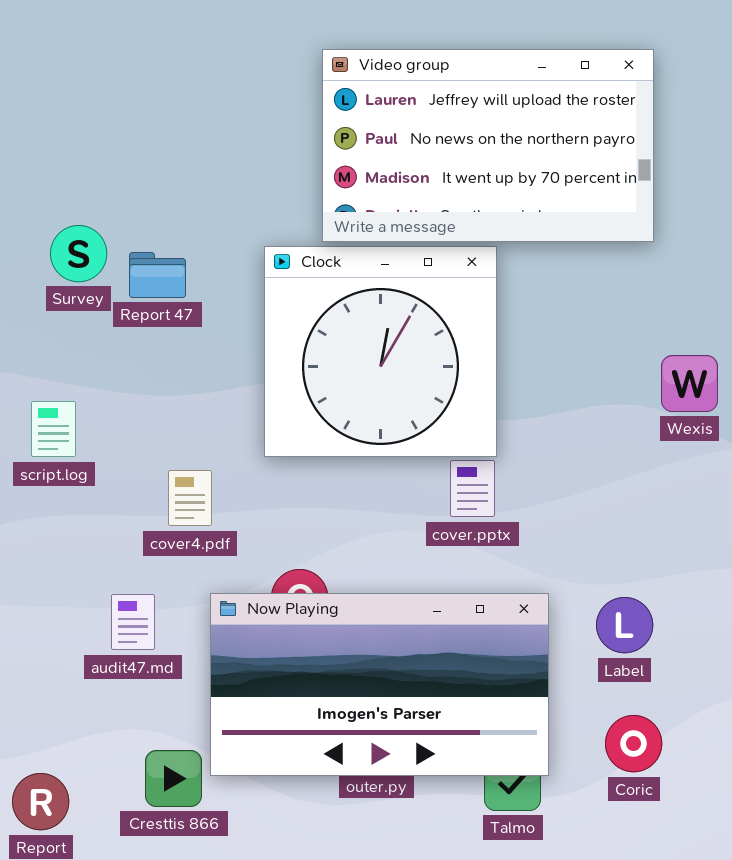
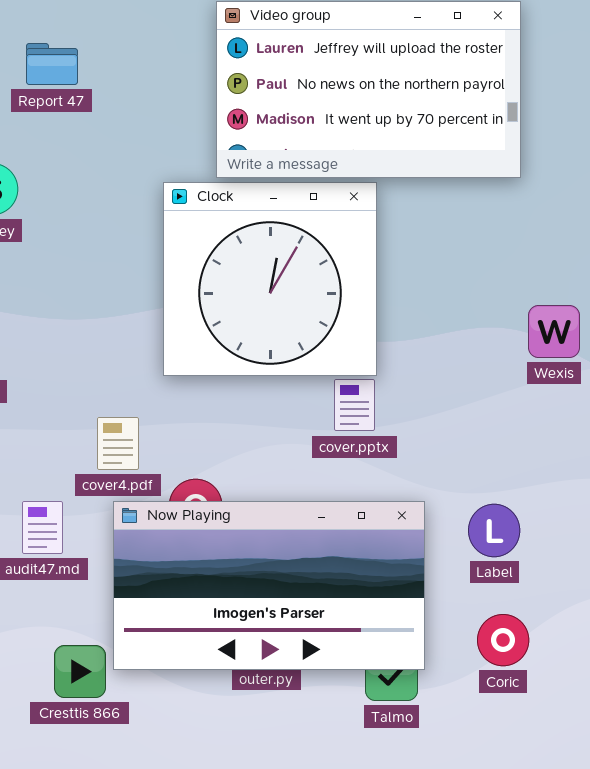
Report 47: [129,252,186,298] -> [26,43,78,85], moved
Wexis: [661,355,718,412] -> [528,305,580,358], moved
cover4.pdf: [168,470,212,526] -> [97,417,139,470], moved

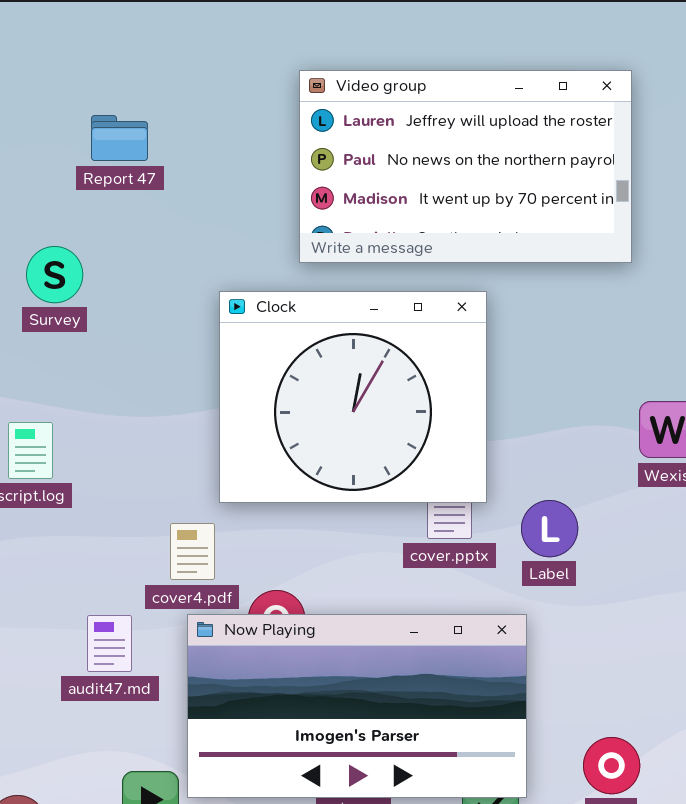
Clock: [163,182,377,376] -> [219,291,487,503], moved, resized
Label: [468,504,520,557] -> [521,500,578,557], moved

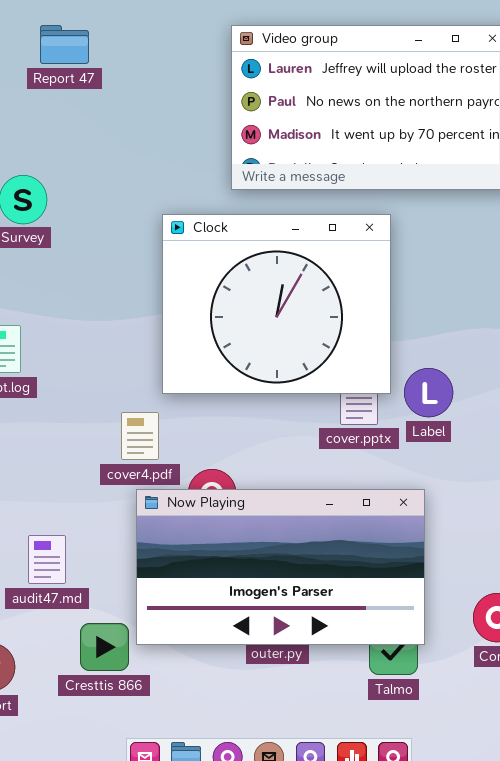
Report 47: [91,115,148,161] -> [40,25,89,64], moved
Label: [521,500,578,557] -> [404,368,453,417], moved
audit47.md: [87,615,132,672] -> [28,535,66,584], moved

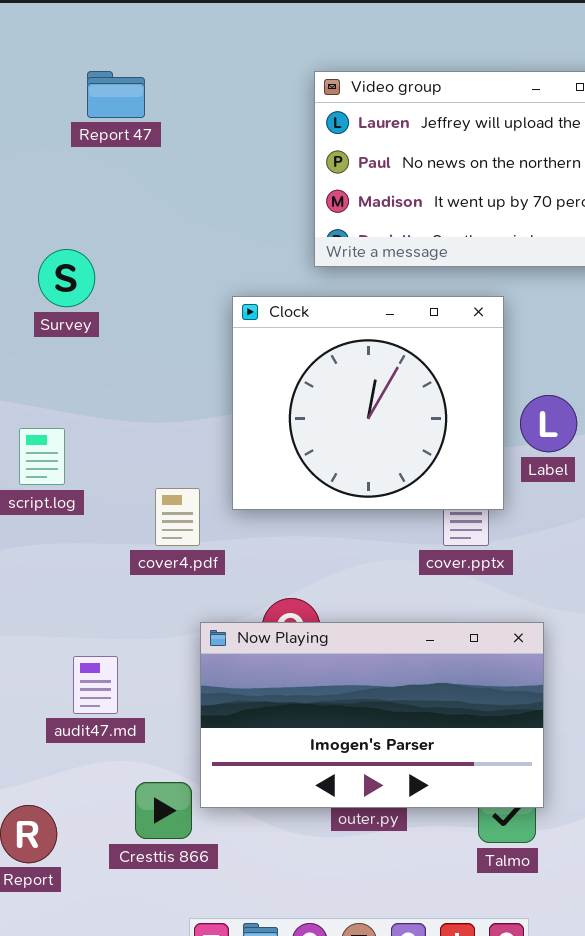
Label: [404,368,453,417] -> [520,395,577,452], moved
cover4.pdf: [121,412,159,460] -> [155,488,200,546], moved
audit47.md: [28,535,66,584] -> [73,656,118,714], moved

